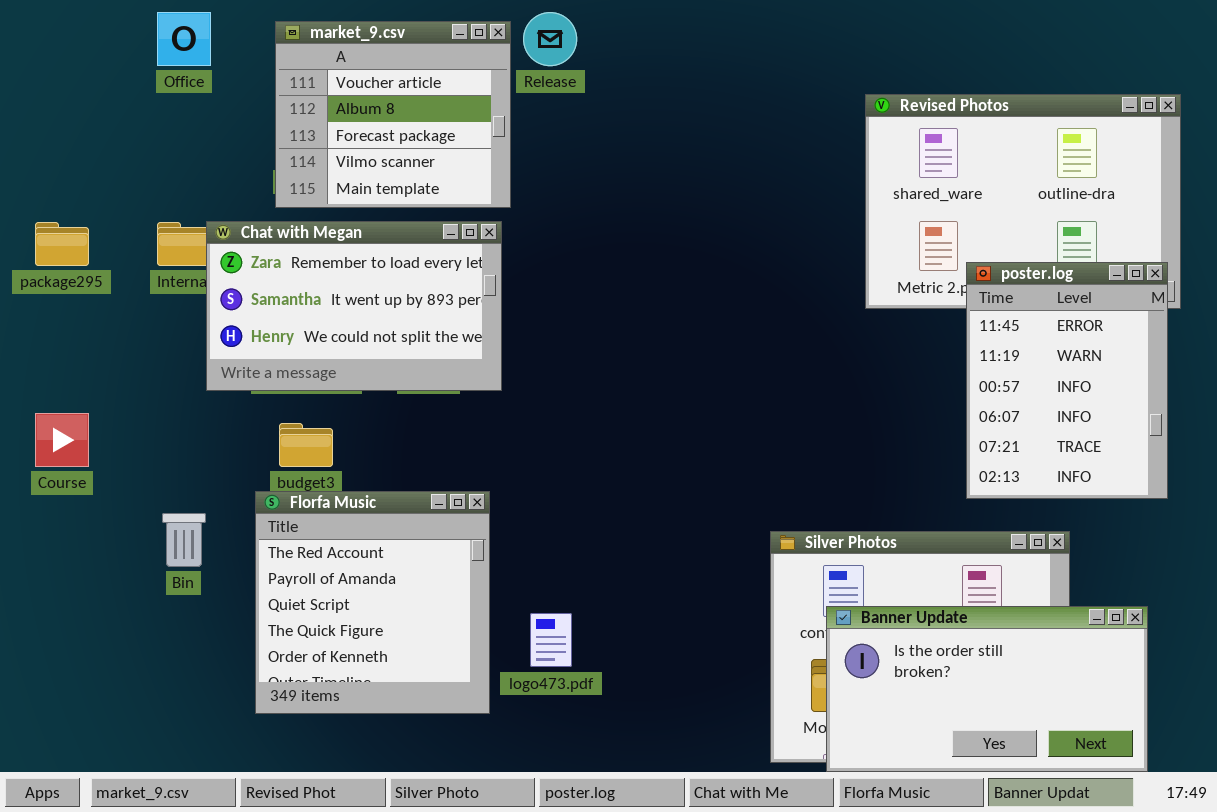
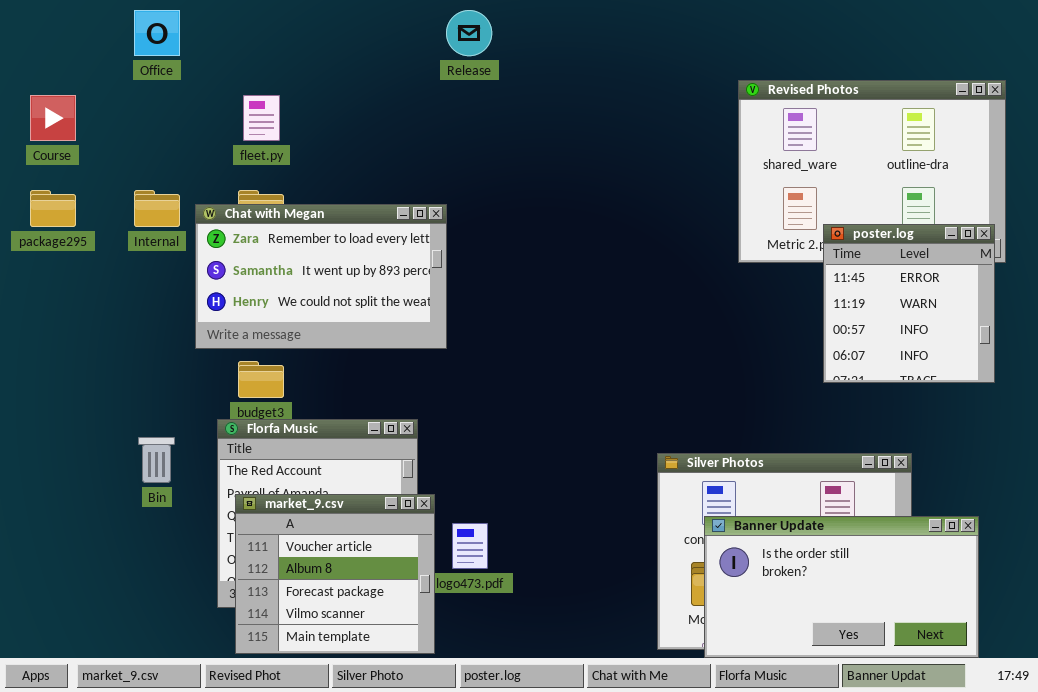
market_9.csv: [275,21,511,208] -> [235,494,435,654], moved
Chat with Megan: [206,221,502,391] -> [195,204,447,349], moved
poster.log: [966,262,1168,499] -> [823,224,995,383], resized
Course: [35,413,89,467] -> [30,95,76,141], moved

